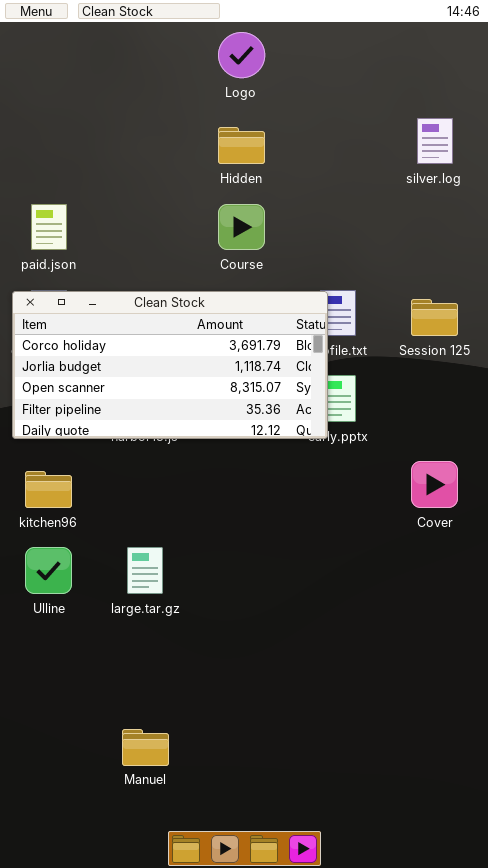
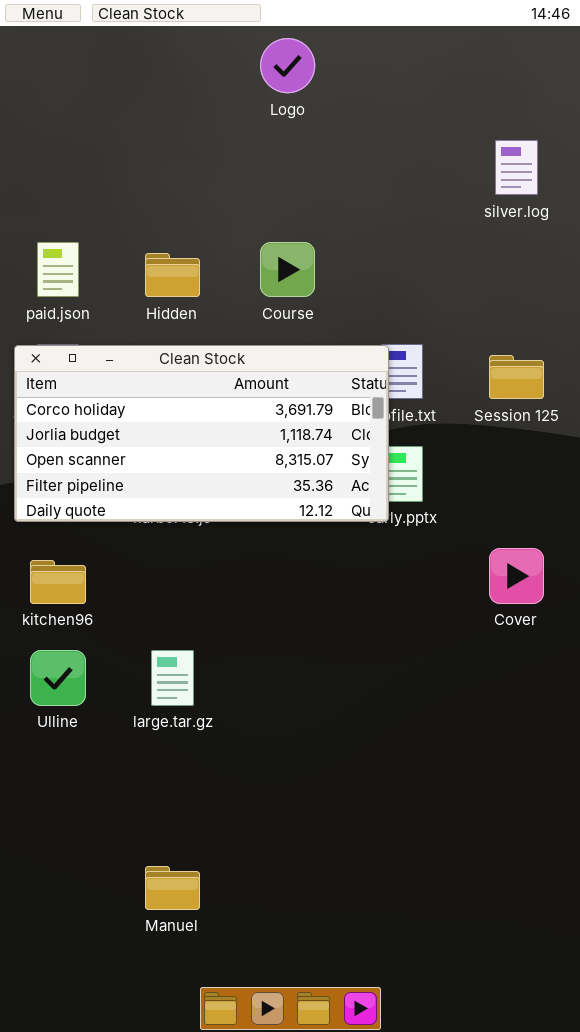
Hidden: [218,127,265,164] -> [145,253,200,297], moved

